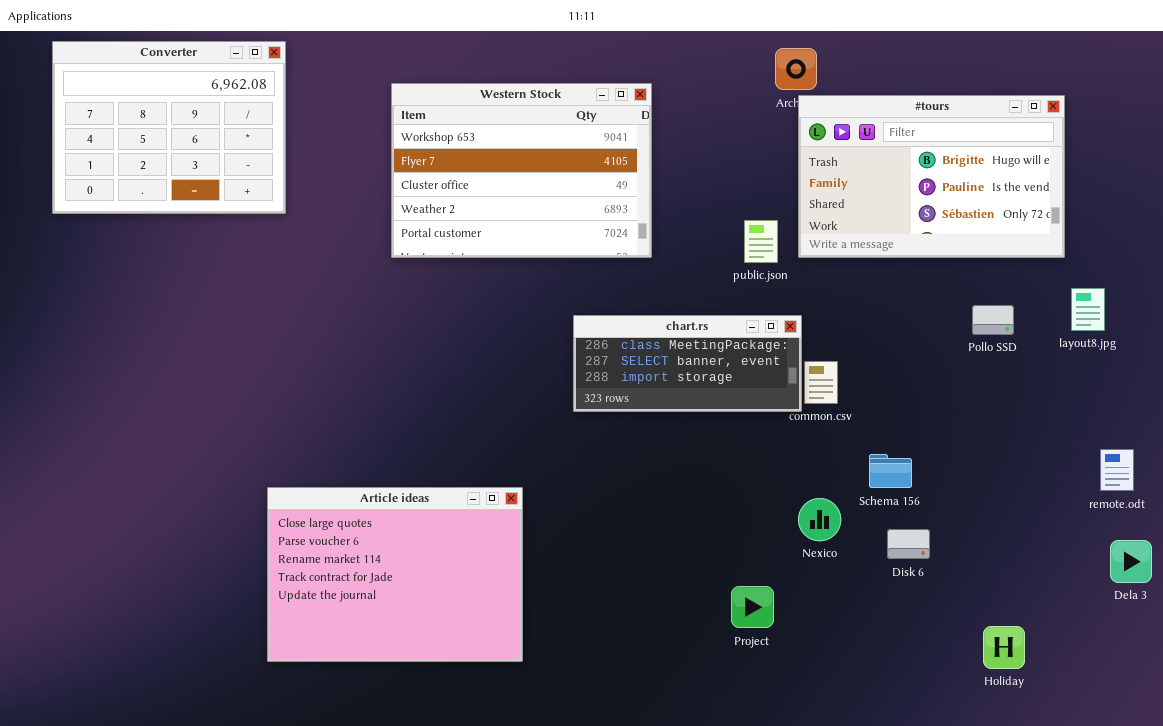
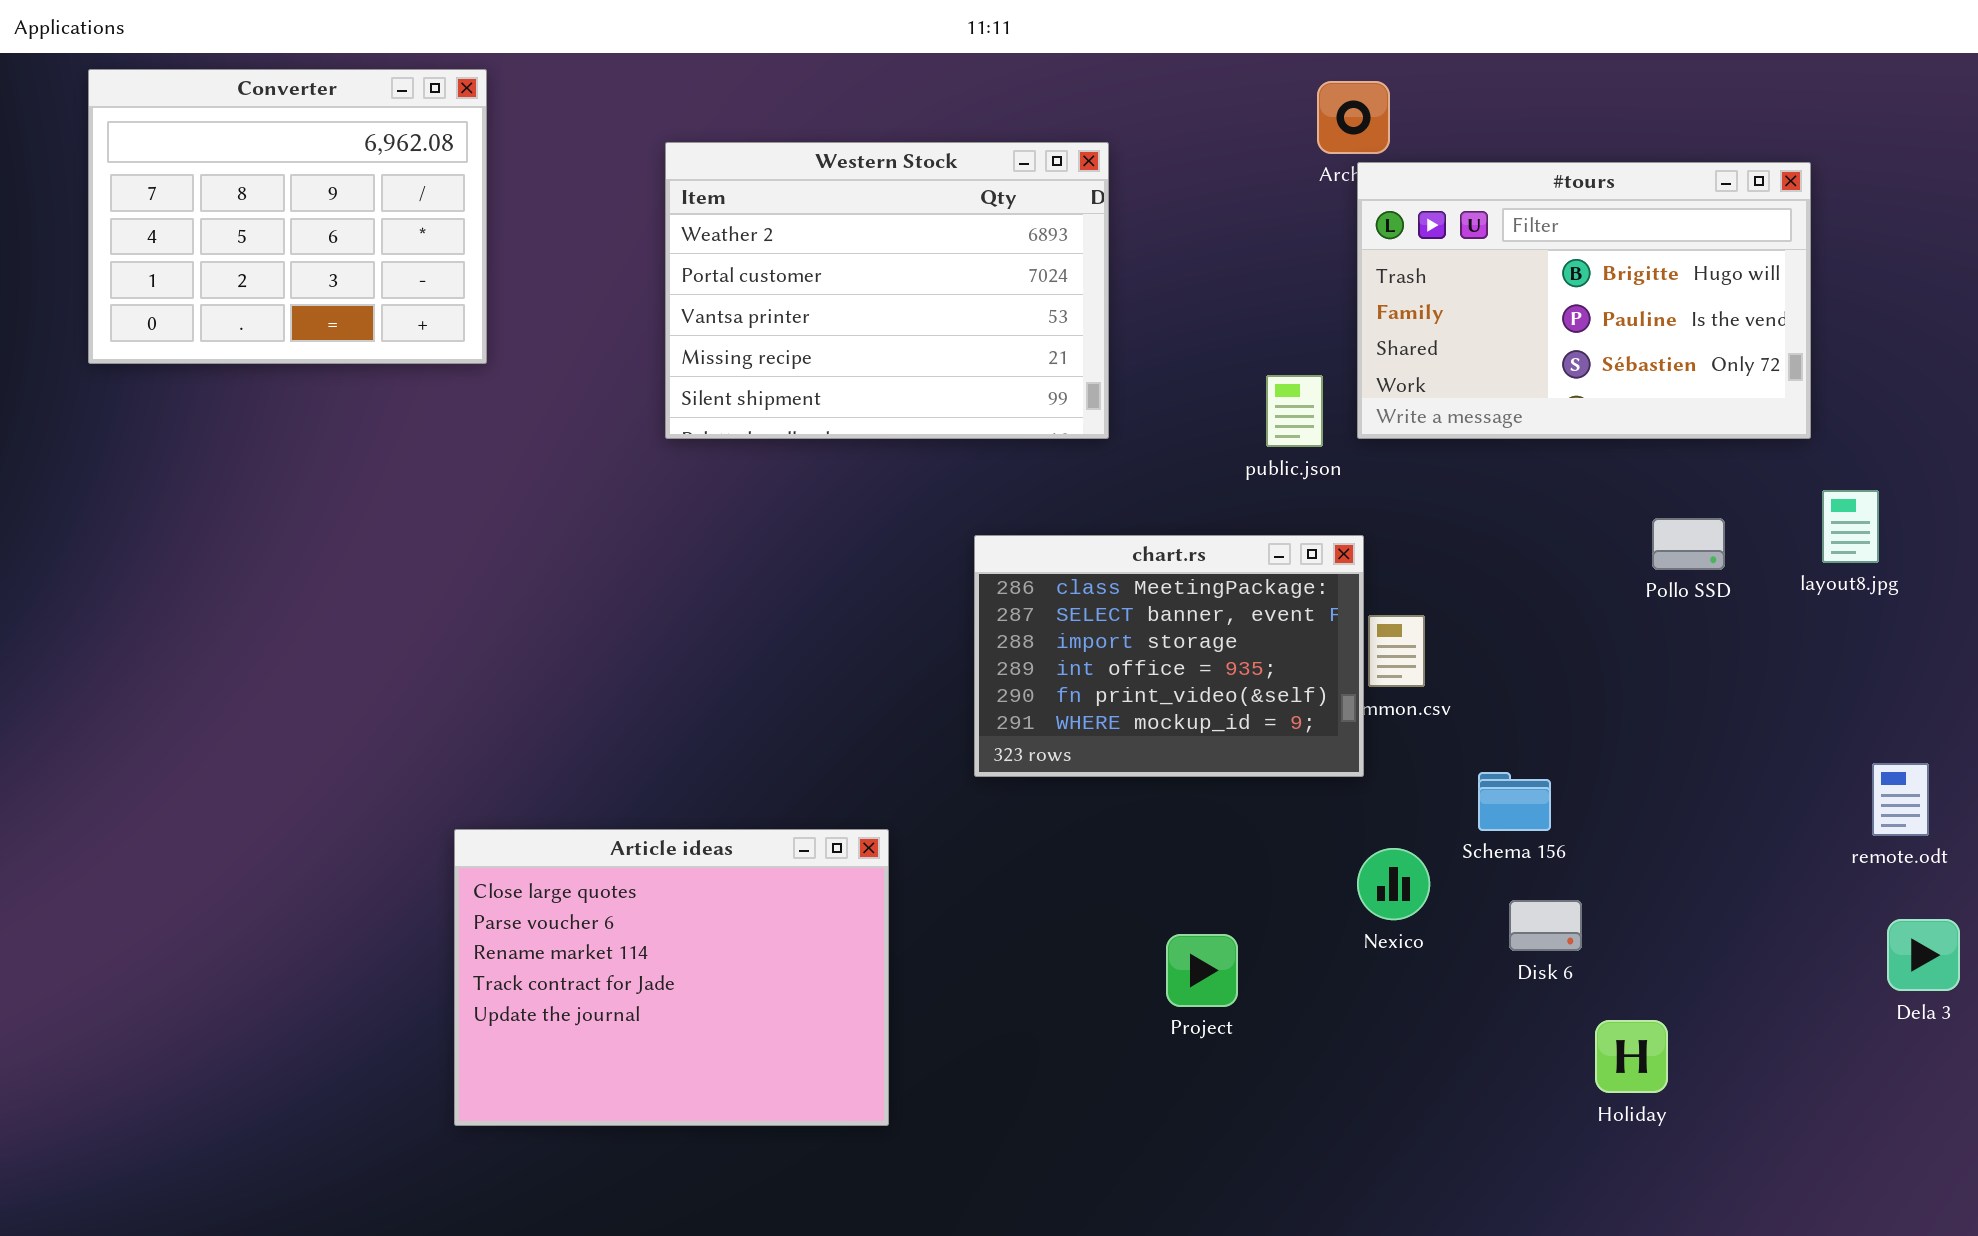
Western Stock: [391,83,652,258] -> [665,142,1109,439], scrolled down 3 rows
chart.rs: [573,315,802,412] -> [974,535,1364,777], resized
Project: [731,586,774,628] -> [1166,934,1238,1007], moved
Holiday: [983,626,1025,669] -> [1595,1020,1668,1093], moved

